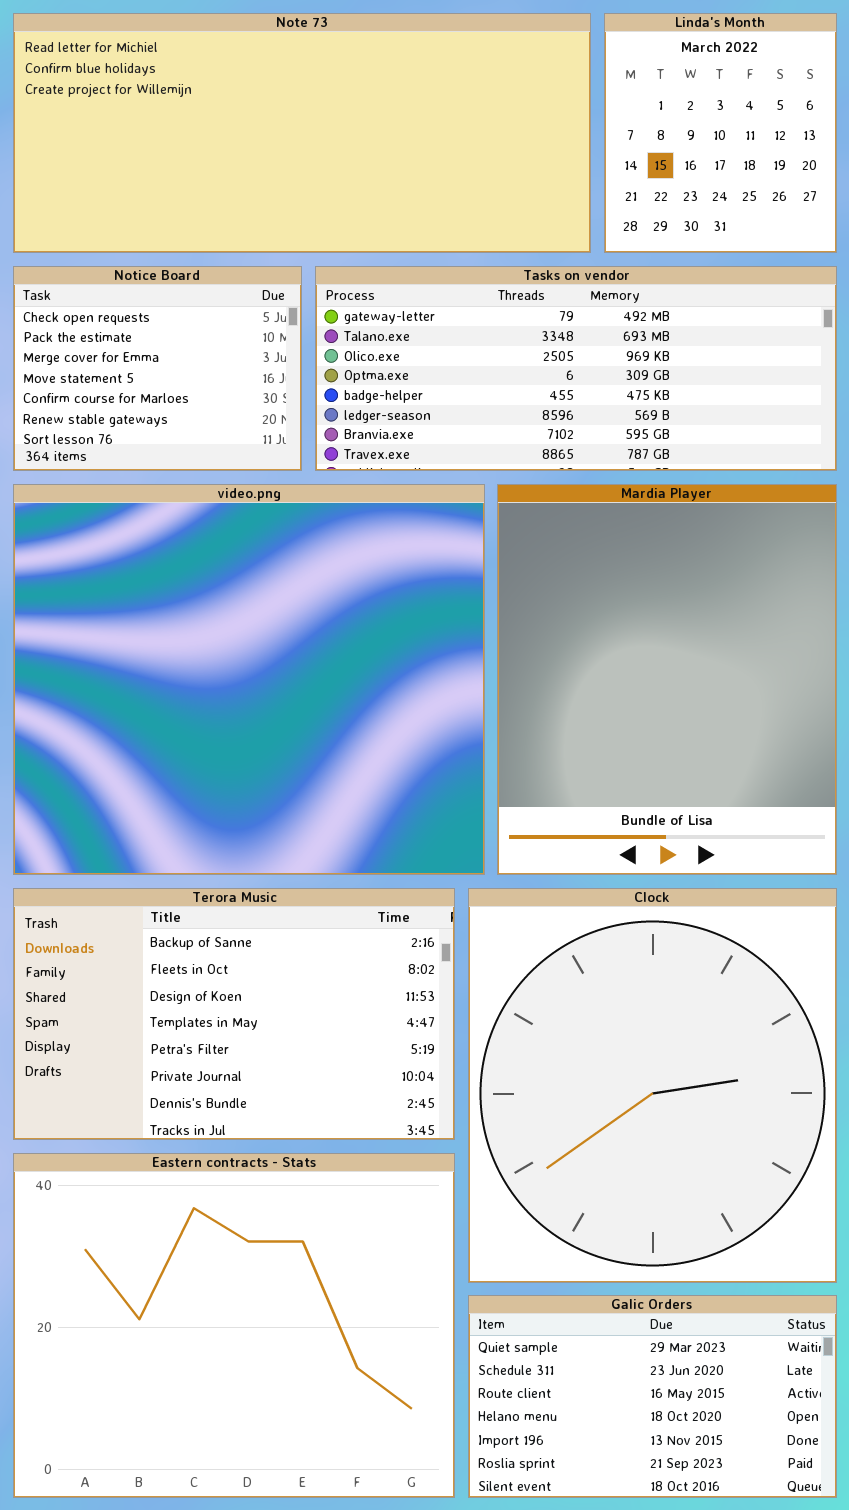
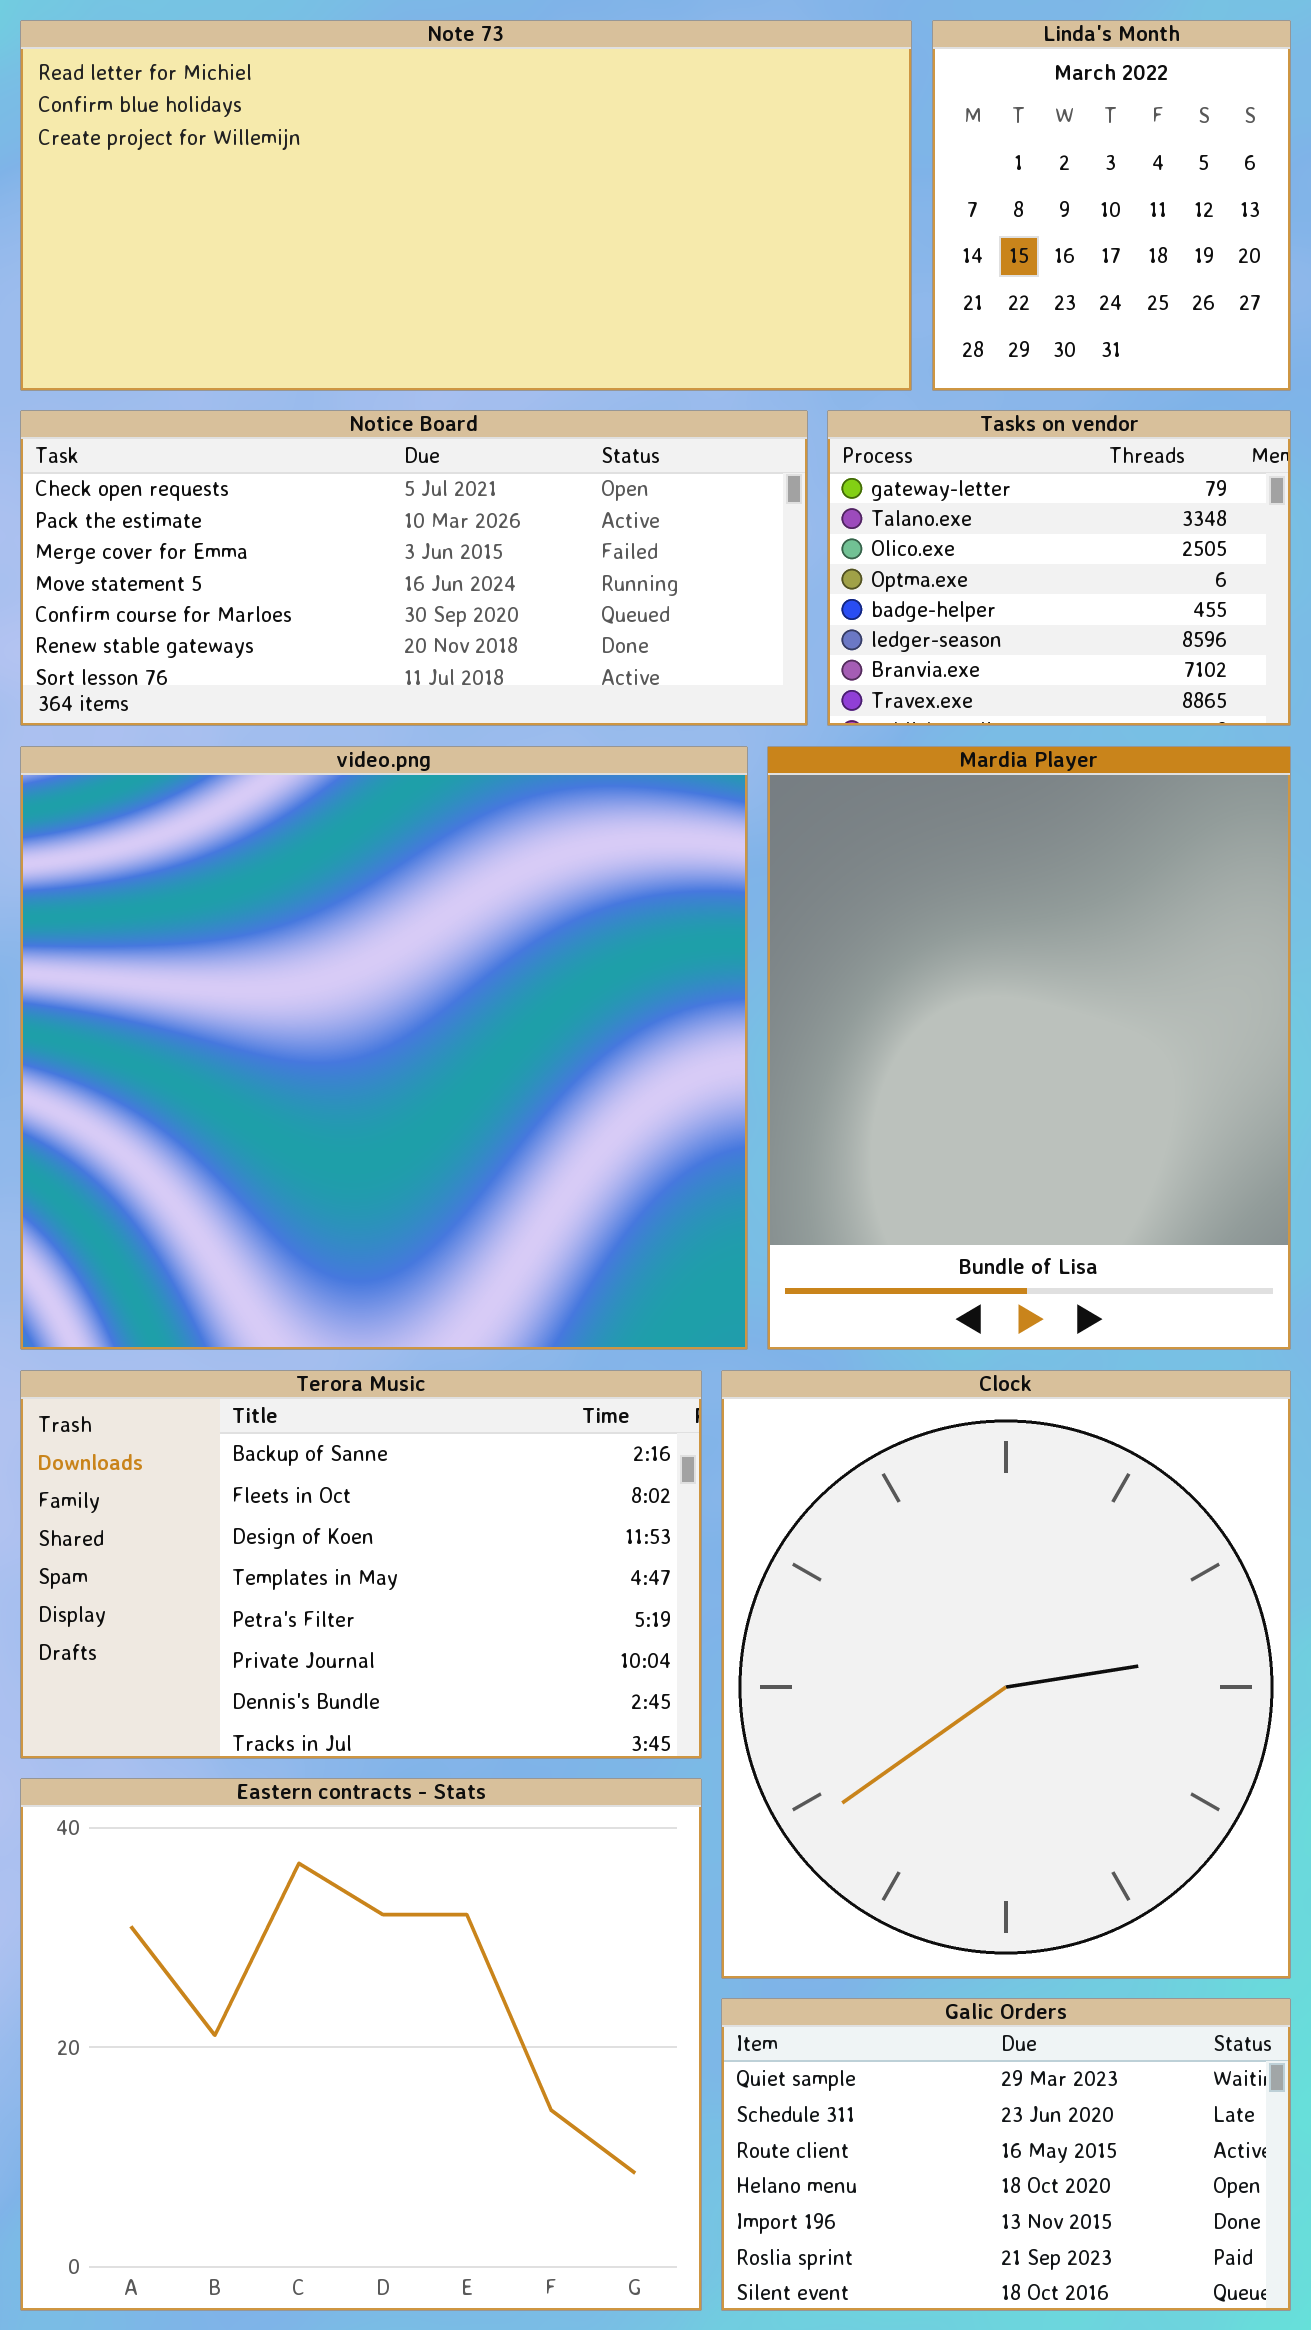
Notice Board: [13,266,302,471] -> [20,410,808,726], resized
Tasks on vendor: [315,266,837,471] -> [827,410,1291,726], resized

